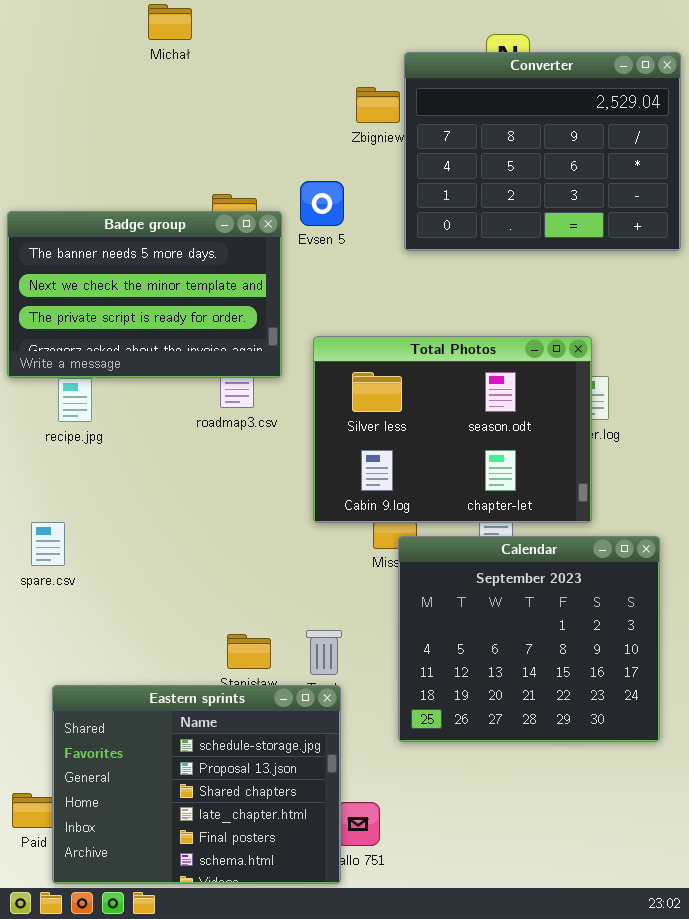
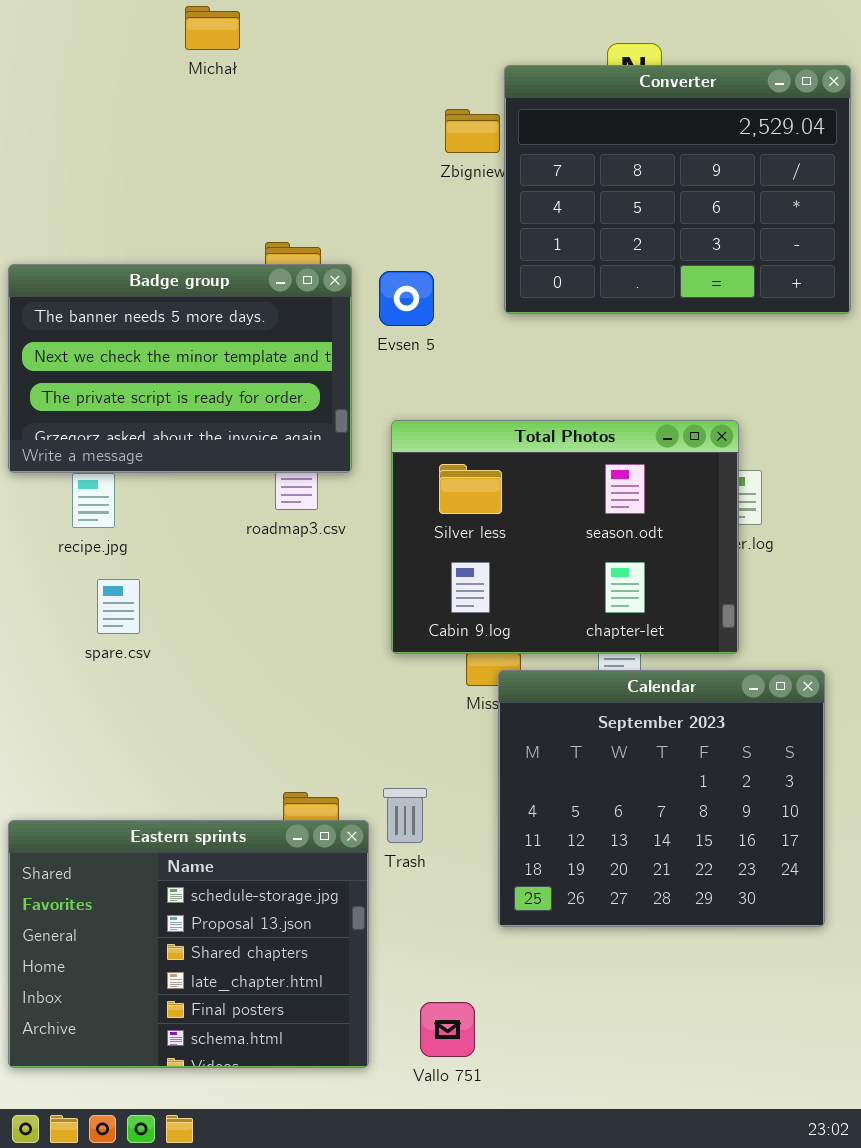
Evsen 5: [300,181,344,226] -> [379,271,434,326], moved
spare.csv: [31,522,65,566] -> [97,579,140,634], moved
Eastern sprints: [52,685,341,884] -> [8,820,369,1068], moved

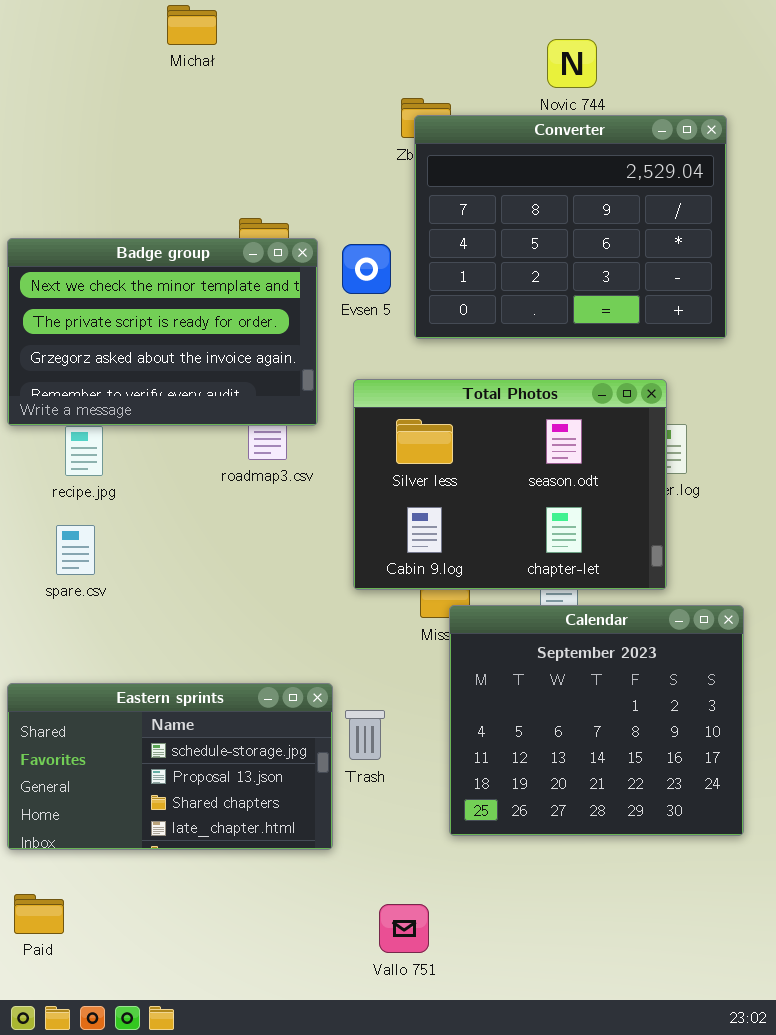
Converter: [504,65,851,314] -> [414,115,727,339], moved
Badge group: [8,264,352,473] -> [7,238,318,426], scrolled down 1 row
spare.csv: [97,579,140,634] -> [56,525,95,575], moved
Eastern sprints: [8,820,369,1068] -> [7,683,333,850], moved, resized

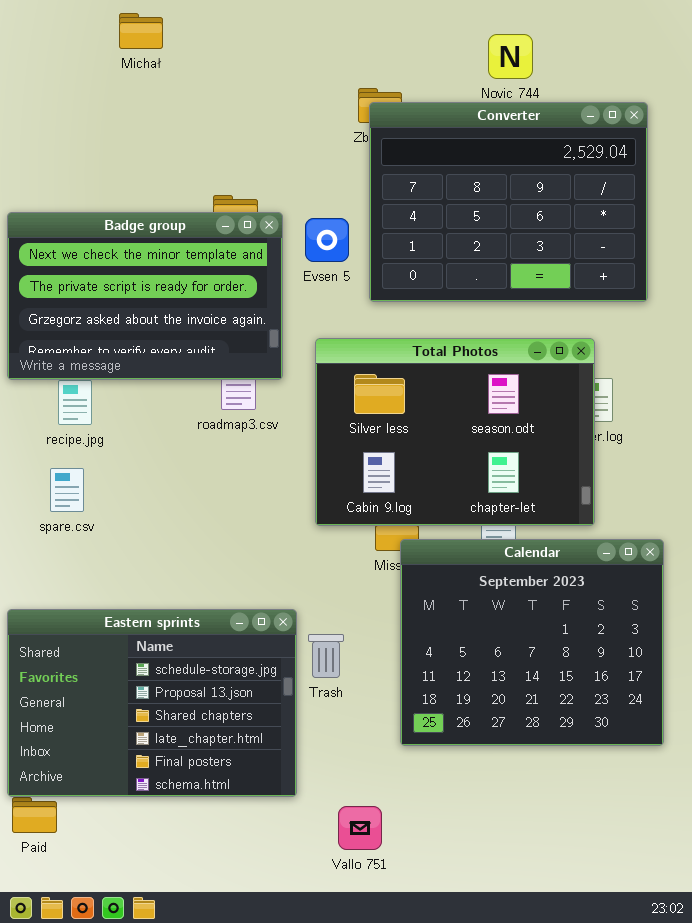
Michał: [167,5,217,45] -> [119,13,163,49], moved
Eastern sprints: [7,683,333,850] -> [7,609,297,797], resized

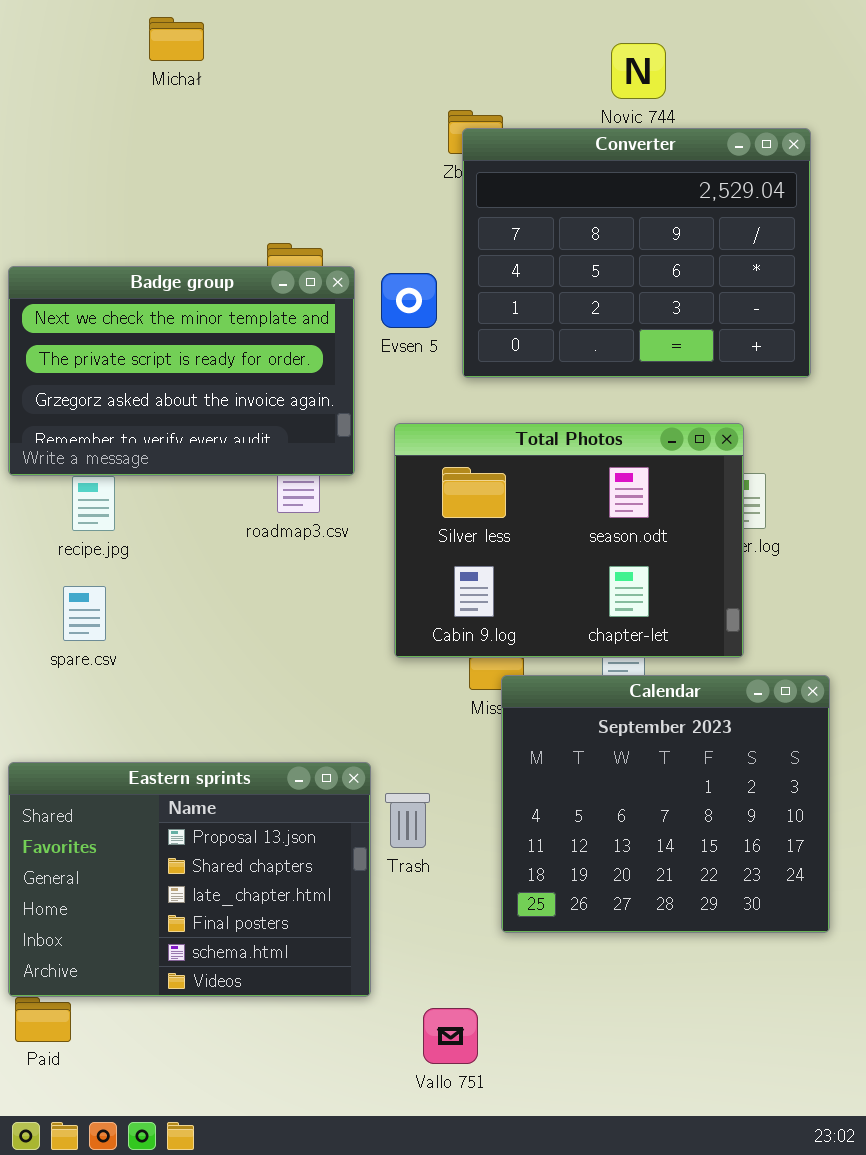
Eastern sprints: [7,609,297,797] -> [8,762,371,997], scrolled down 1 row

